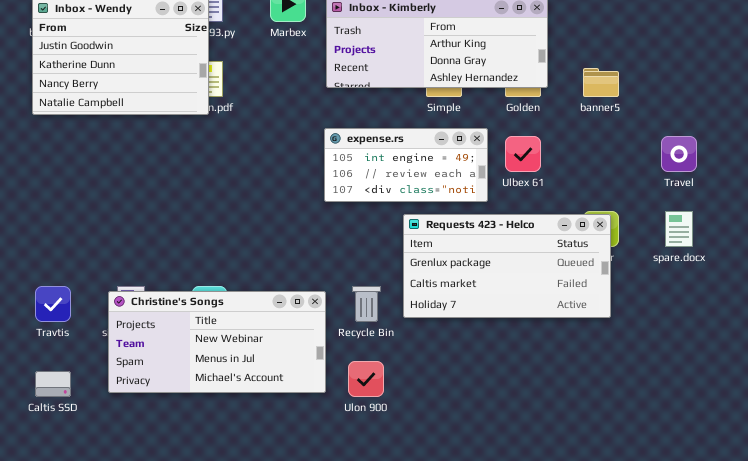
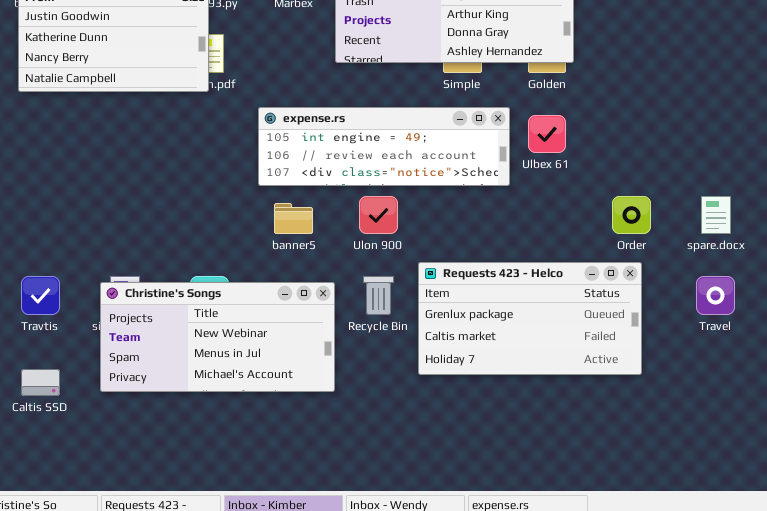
banner5: [583,68,619,97] -> [274,203,313,234], moved
expense.rs: [324,128,488,202] -> [258,107,510,186], resized
Travel: [661,136,697,172] -> [696,276,735,315], moved
Requests 423 - Helco: [403,214,611,318] -> [418,262,642,375], moved
Ulon 900: [348,361,384,397] -> [359,196,398,234], moved

